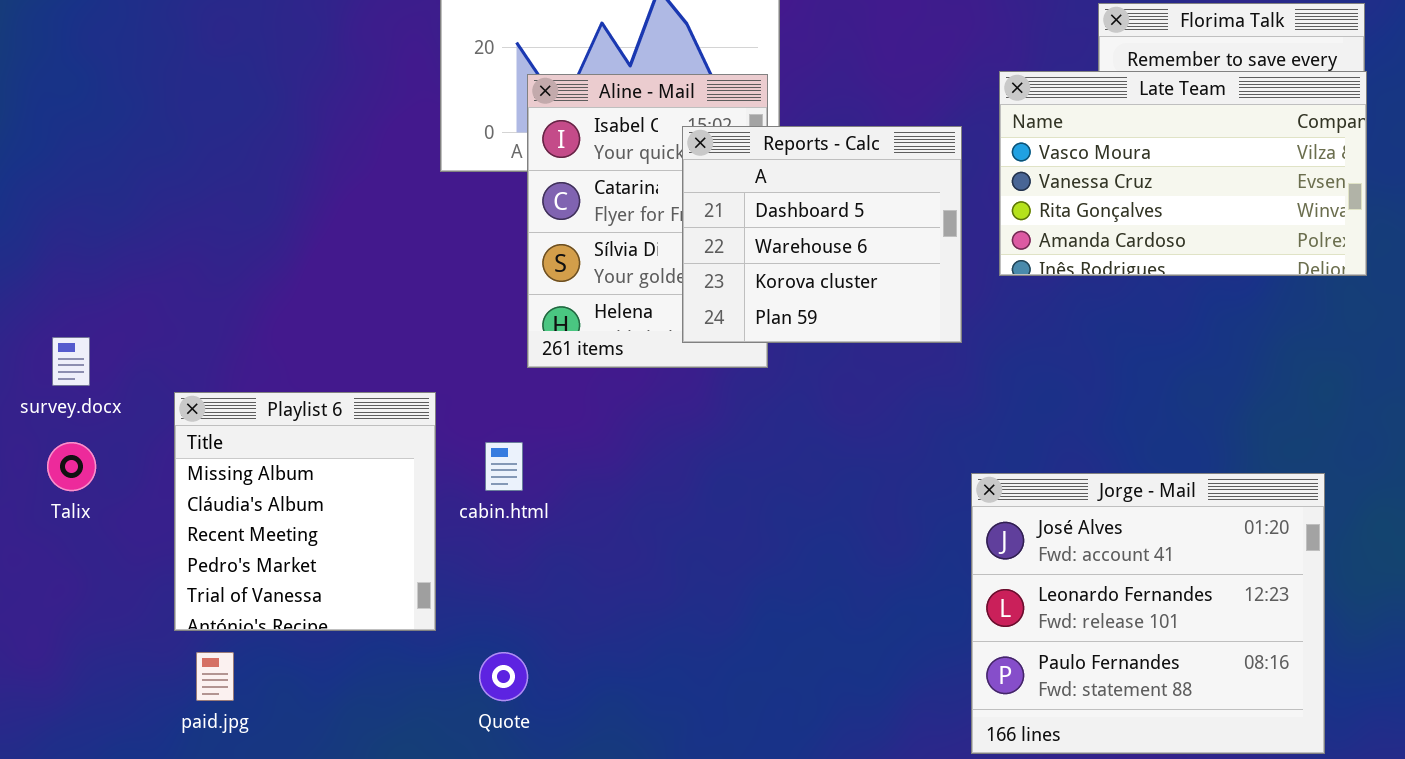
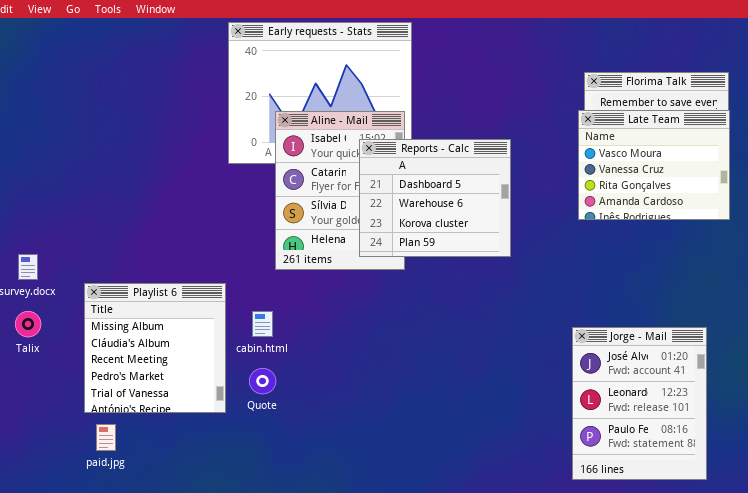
Late Team: [999,71,1367,276] -> [578,110,730,220], resized
Jorge - Mail: [971,473,1325,754] -> [572,327,707,480], resized
Quote: [479,652,528,701] -> [249,368,276,394], moved

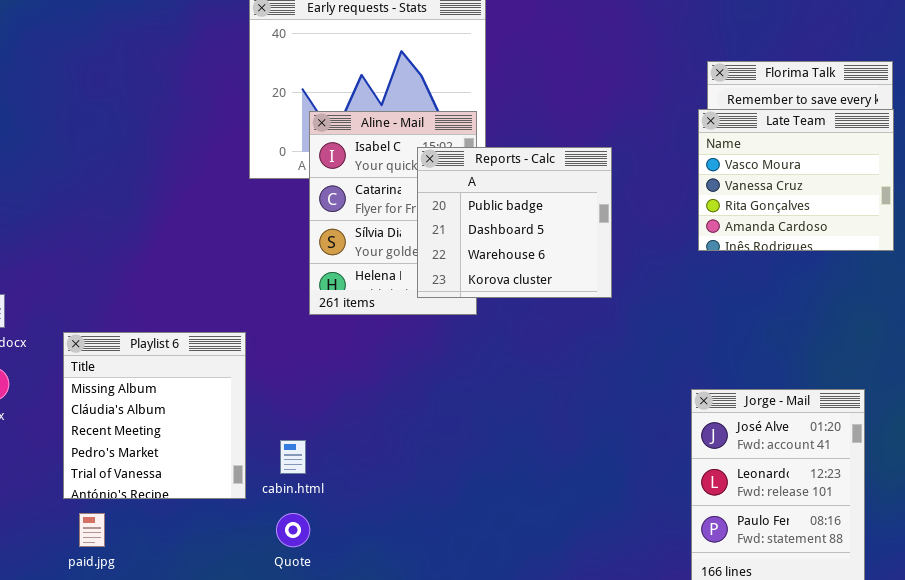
Reports - Calc: [359,139,511,257] -> [417,147,612,298], scrolled up 1 row
cabin.html: [252,311,273,337] -> [280,440,306,474], moved
Quote: [249,368,276,394] -> [276,513,310,547], moved

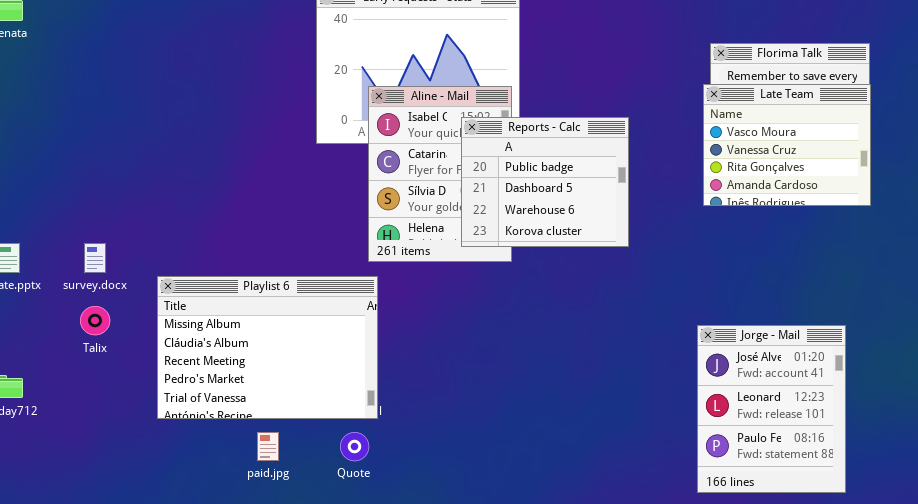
Playlist 6: [63,332,246,499] -> [157,276,378,419], resized
paid.jpg: [79,513,105,547] -> [257,432,279,461], moved

